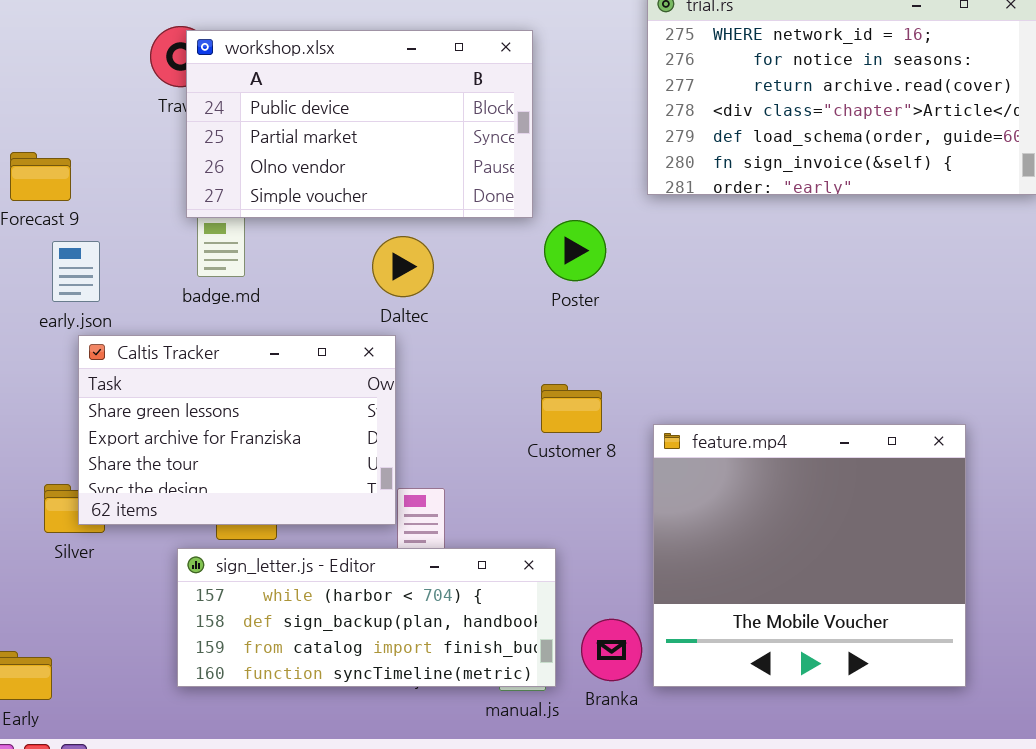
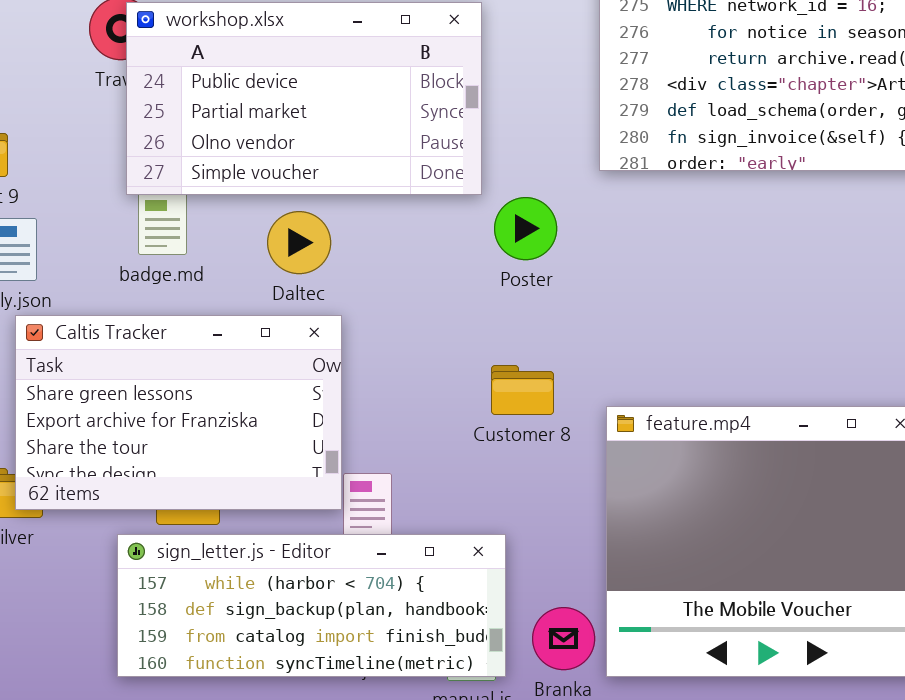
Daltec: [372,236,434,297] -> [267,211,331,274], moved

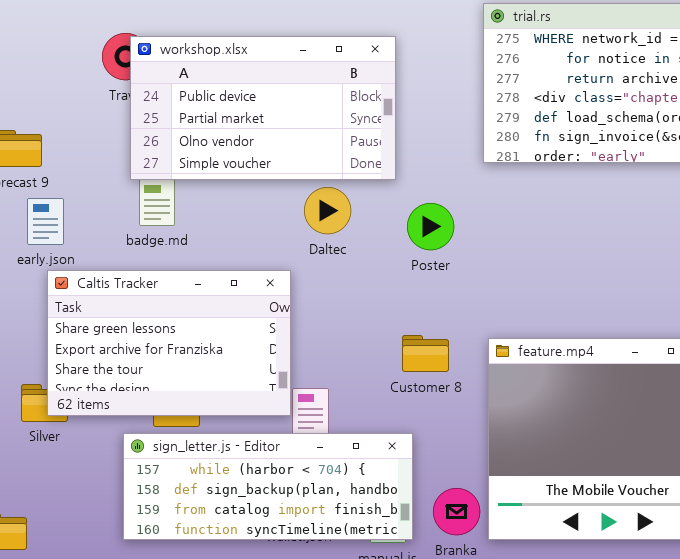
Poster: [494,197,557,260] -> [407,203,454,250], moved
Daltec: [267,211,331,274] -> [304,187,351,234], moved
Customer 8: [491,365,554,415] -> [402,335,449,372], moved

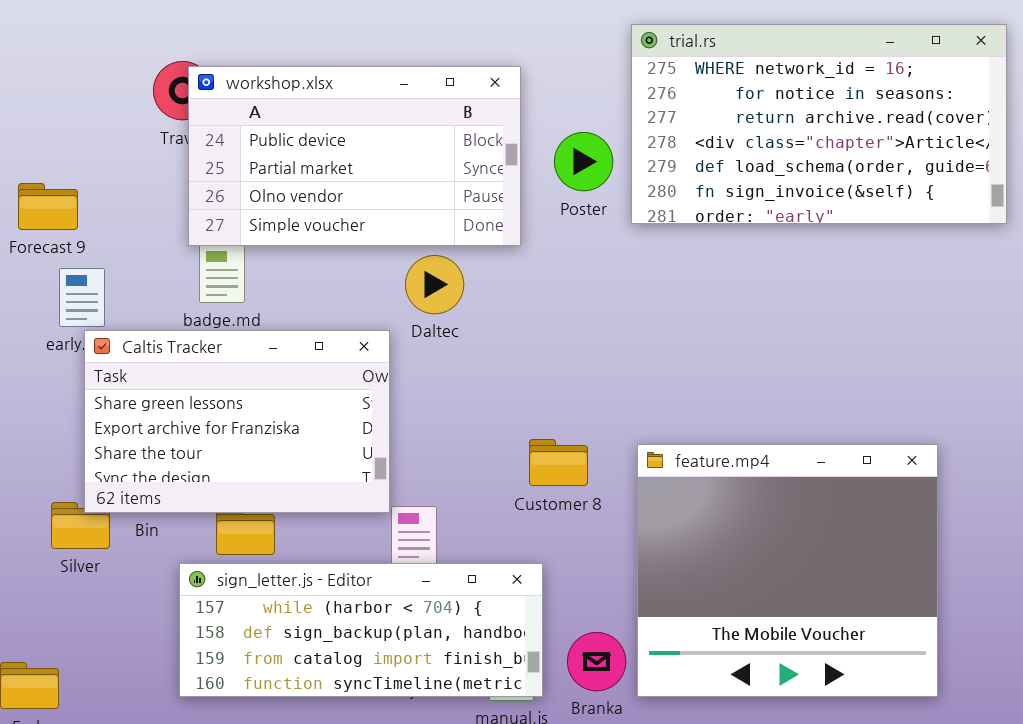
Poster: [407,203,454,250] -> [554,132,613,191], moved
Caltis Tracker: [47,270,291,416] -> [84,330,390,513], moved

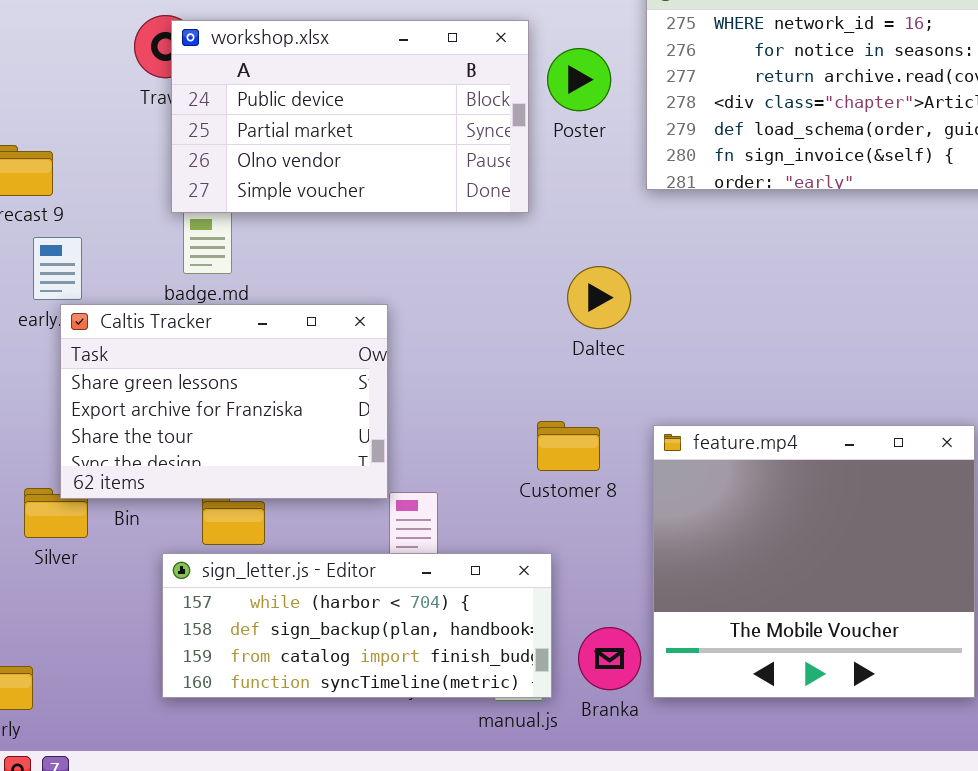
Poster: [554,132,613,191] -> [547,48,611,111], moved
Daltec: [405,255,464,314] -> [567,266,631,329], moved

